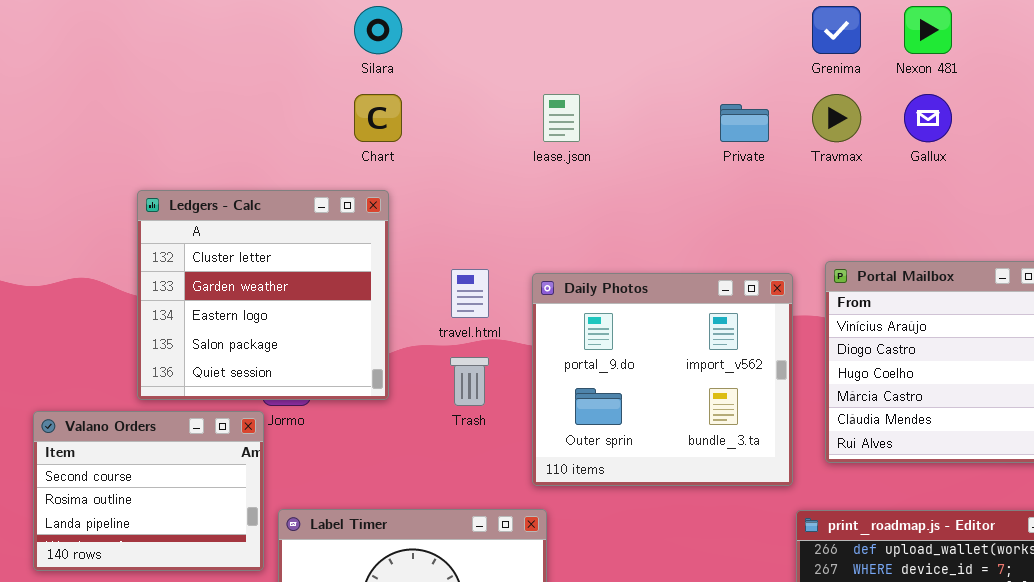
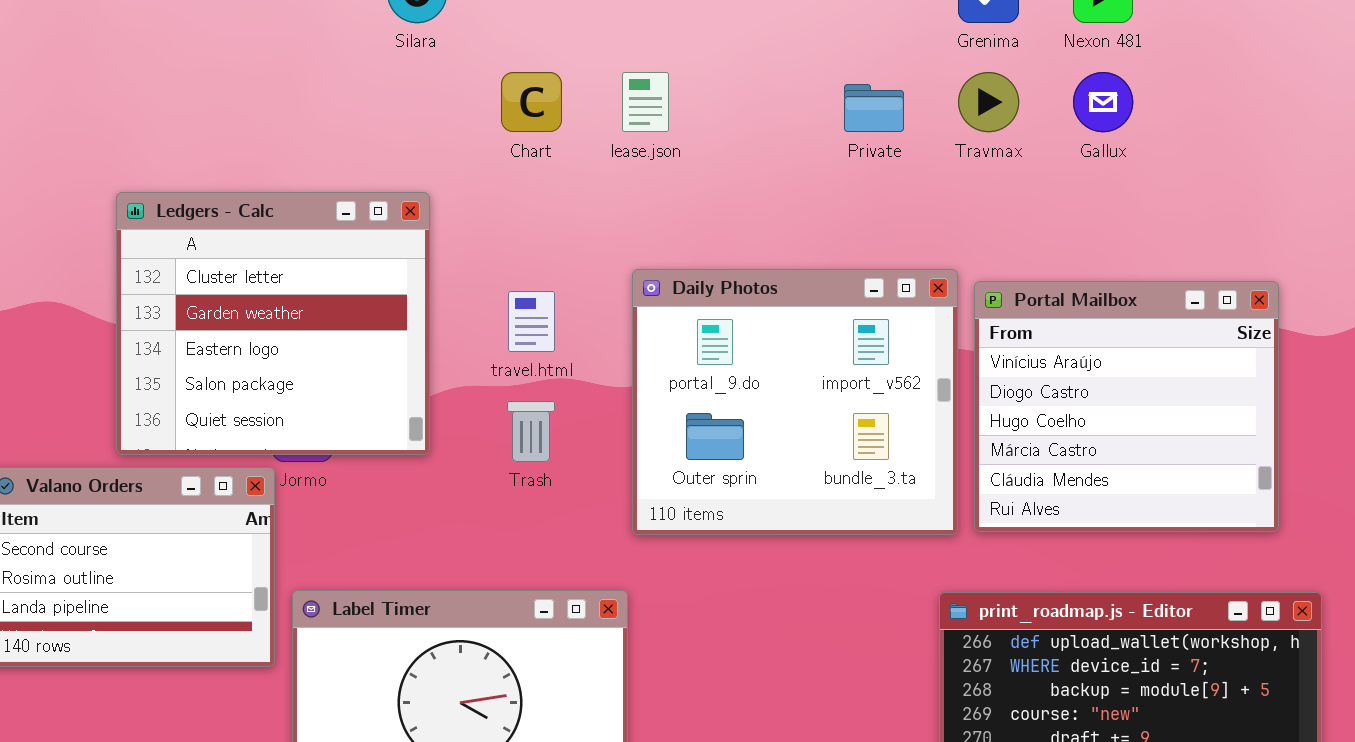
Chart: [354,94,402,142] -> [501,72,562,132], moved
Daily Photos: [532,273,793,486] -> [632,269,958,535], moved

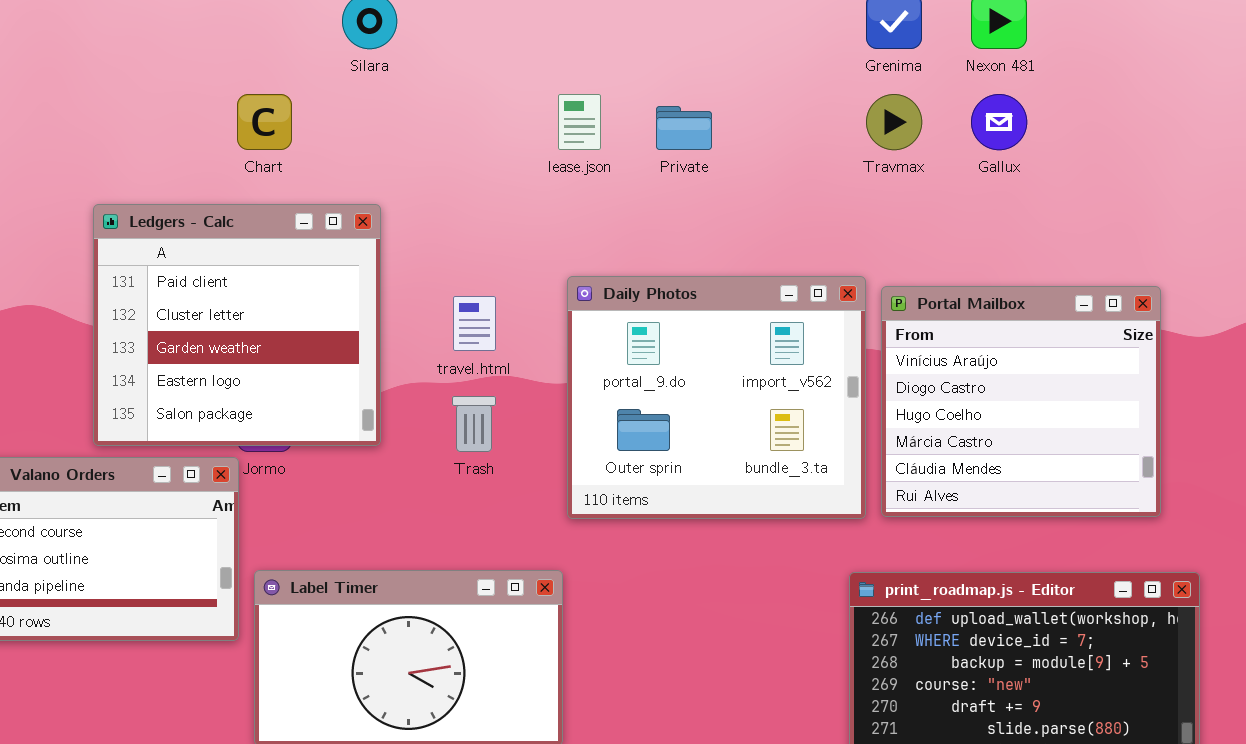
Chart: [501,72,562,132] -> [237,94,292,150], moved
Private: [844,84,904,132] -> [656,106,712,150], moved
Ledgers - Calc: [116,192,430,455] -> [93,204,381,446], scrolled up 1 row

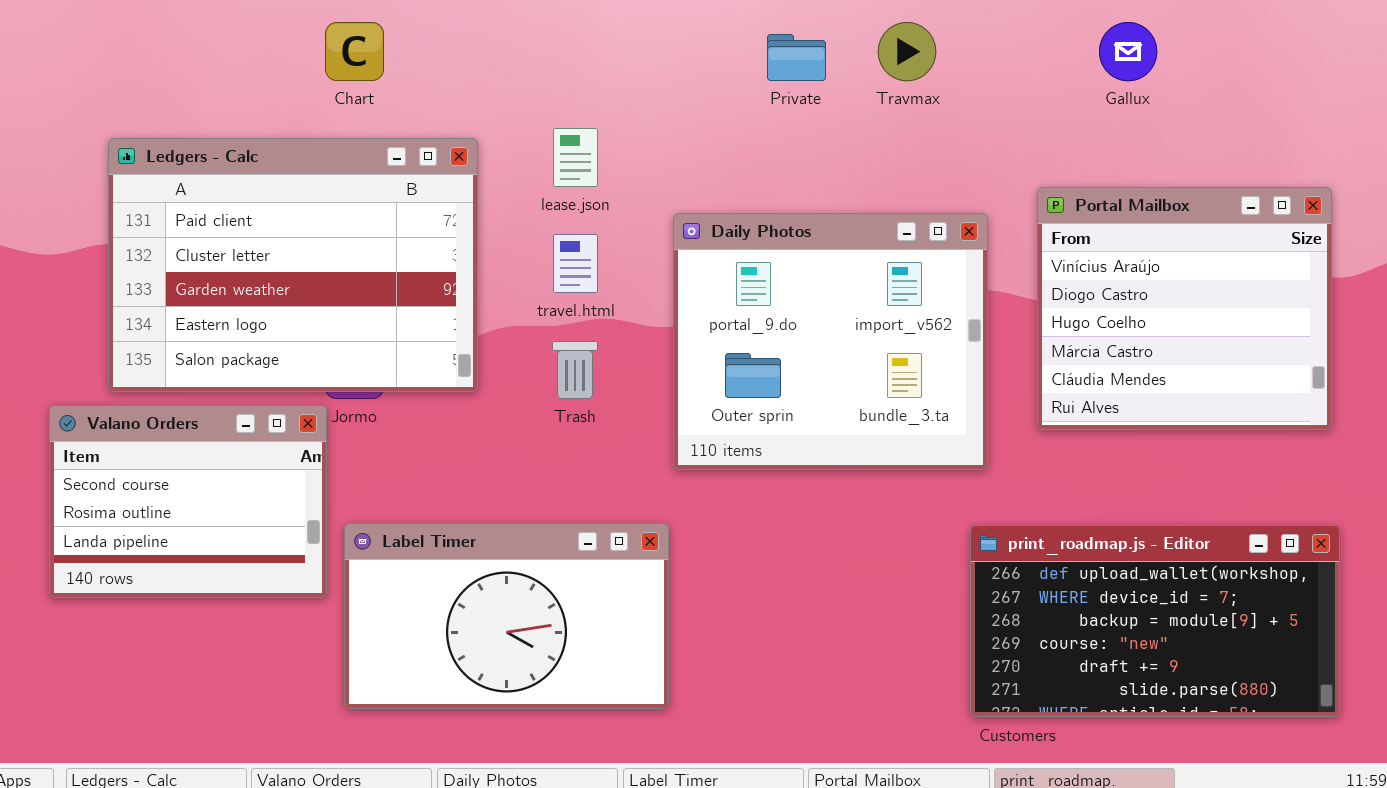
lease.json: [558,94,601,150] -> [553,128,598,187], moved
Travmax: [866,94,922,150] -> [878,22,936,81], moved
Ledgers - Calc: [93,204,381,446] -> [108,138,478,392], resized
Portal Mailbox: [881,286,1161,517] -> [1037,187,1332,430], moved

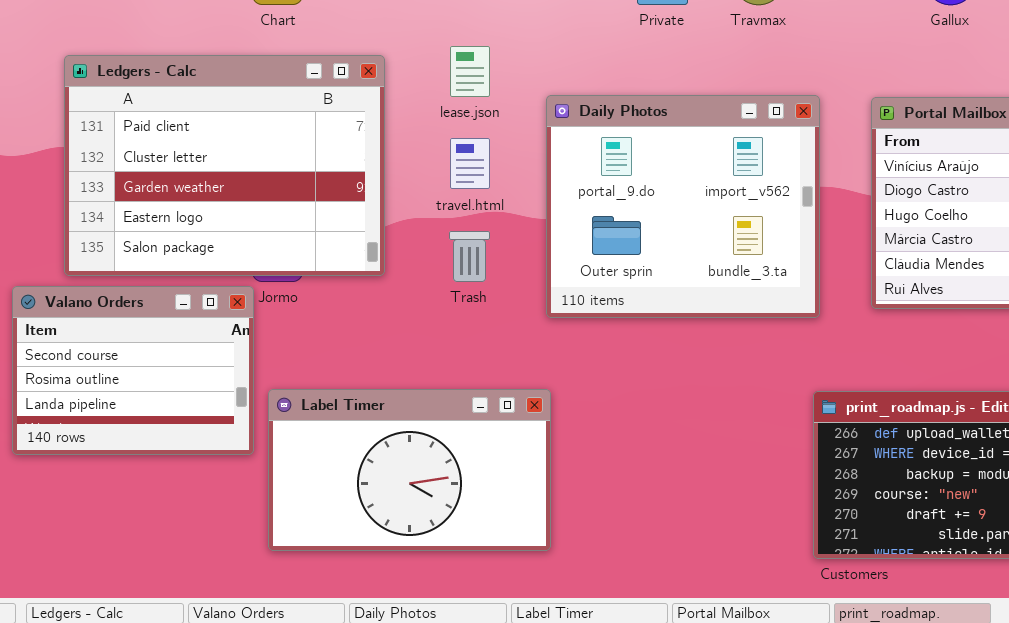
Daily Photos: [673,213,988,470] -> [546,95,820,318], moved

